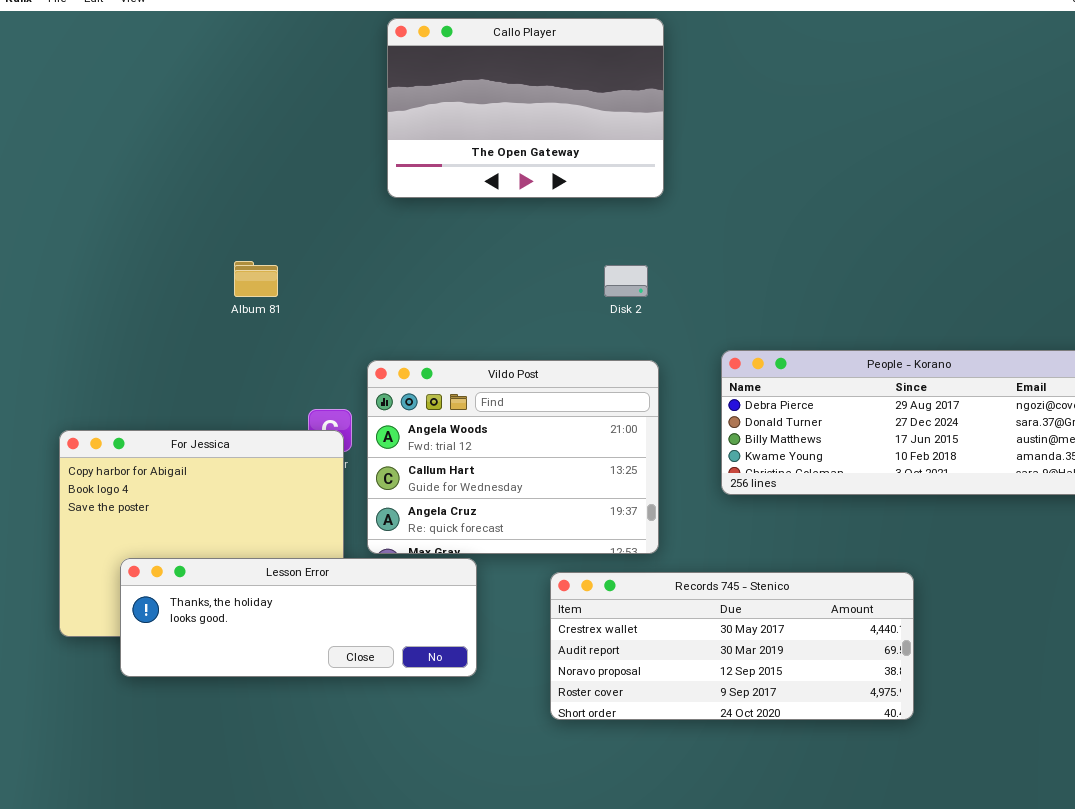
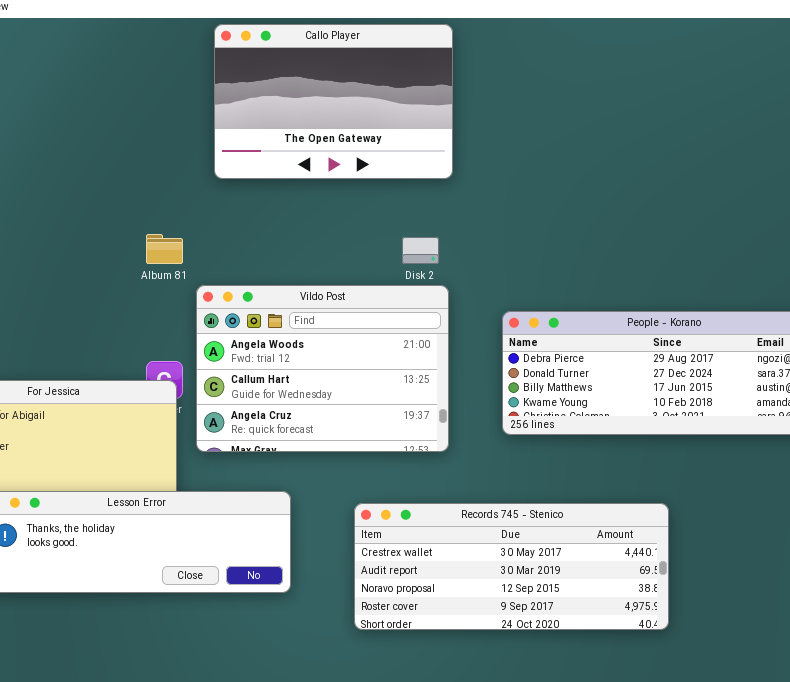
Album 81: [234,261,278,297] -> [146,234,183,264], moved
Vildo Post: [367,360,659,554] -> [196,285,449,452], moved

